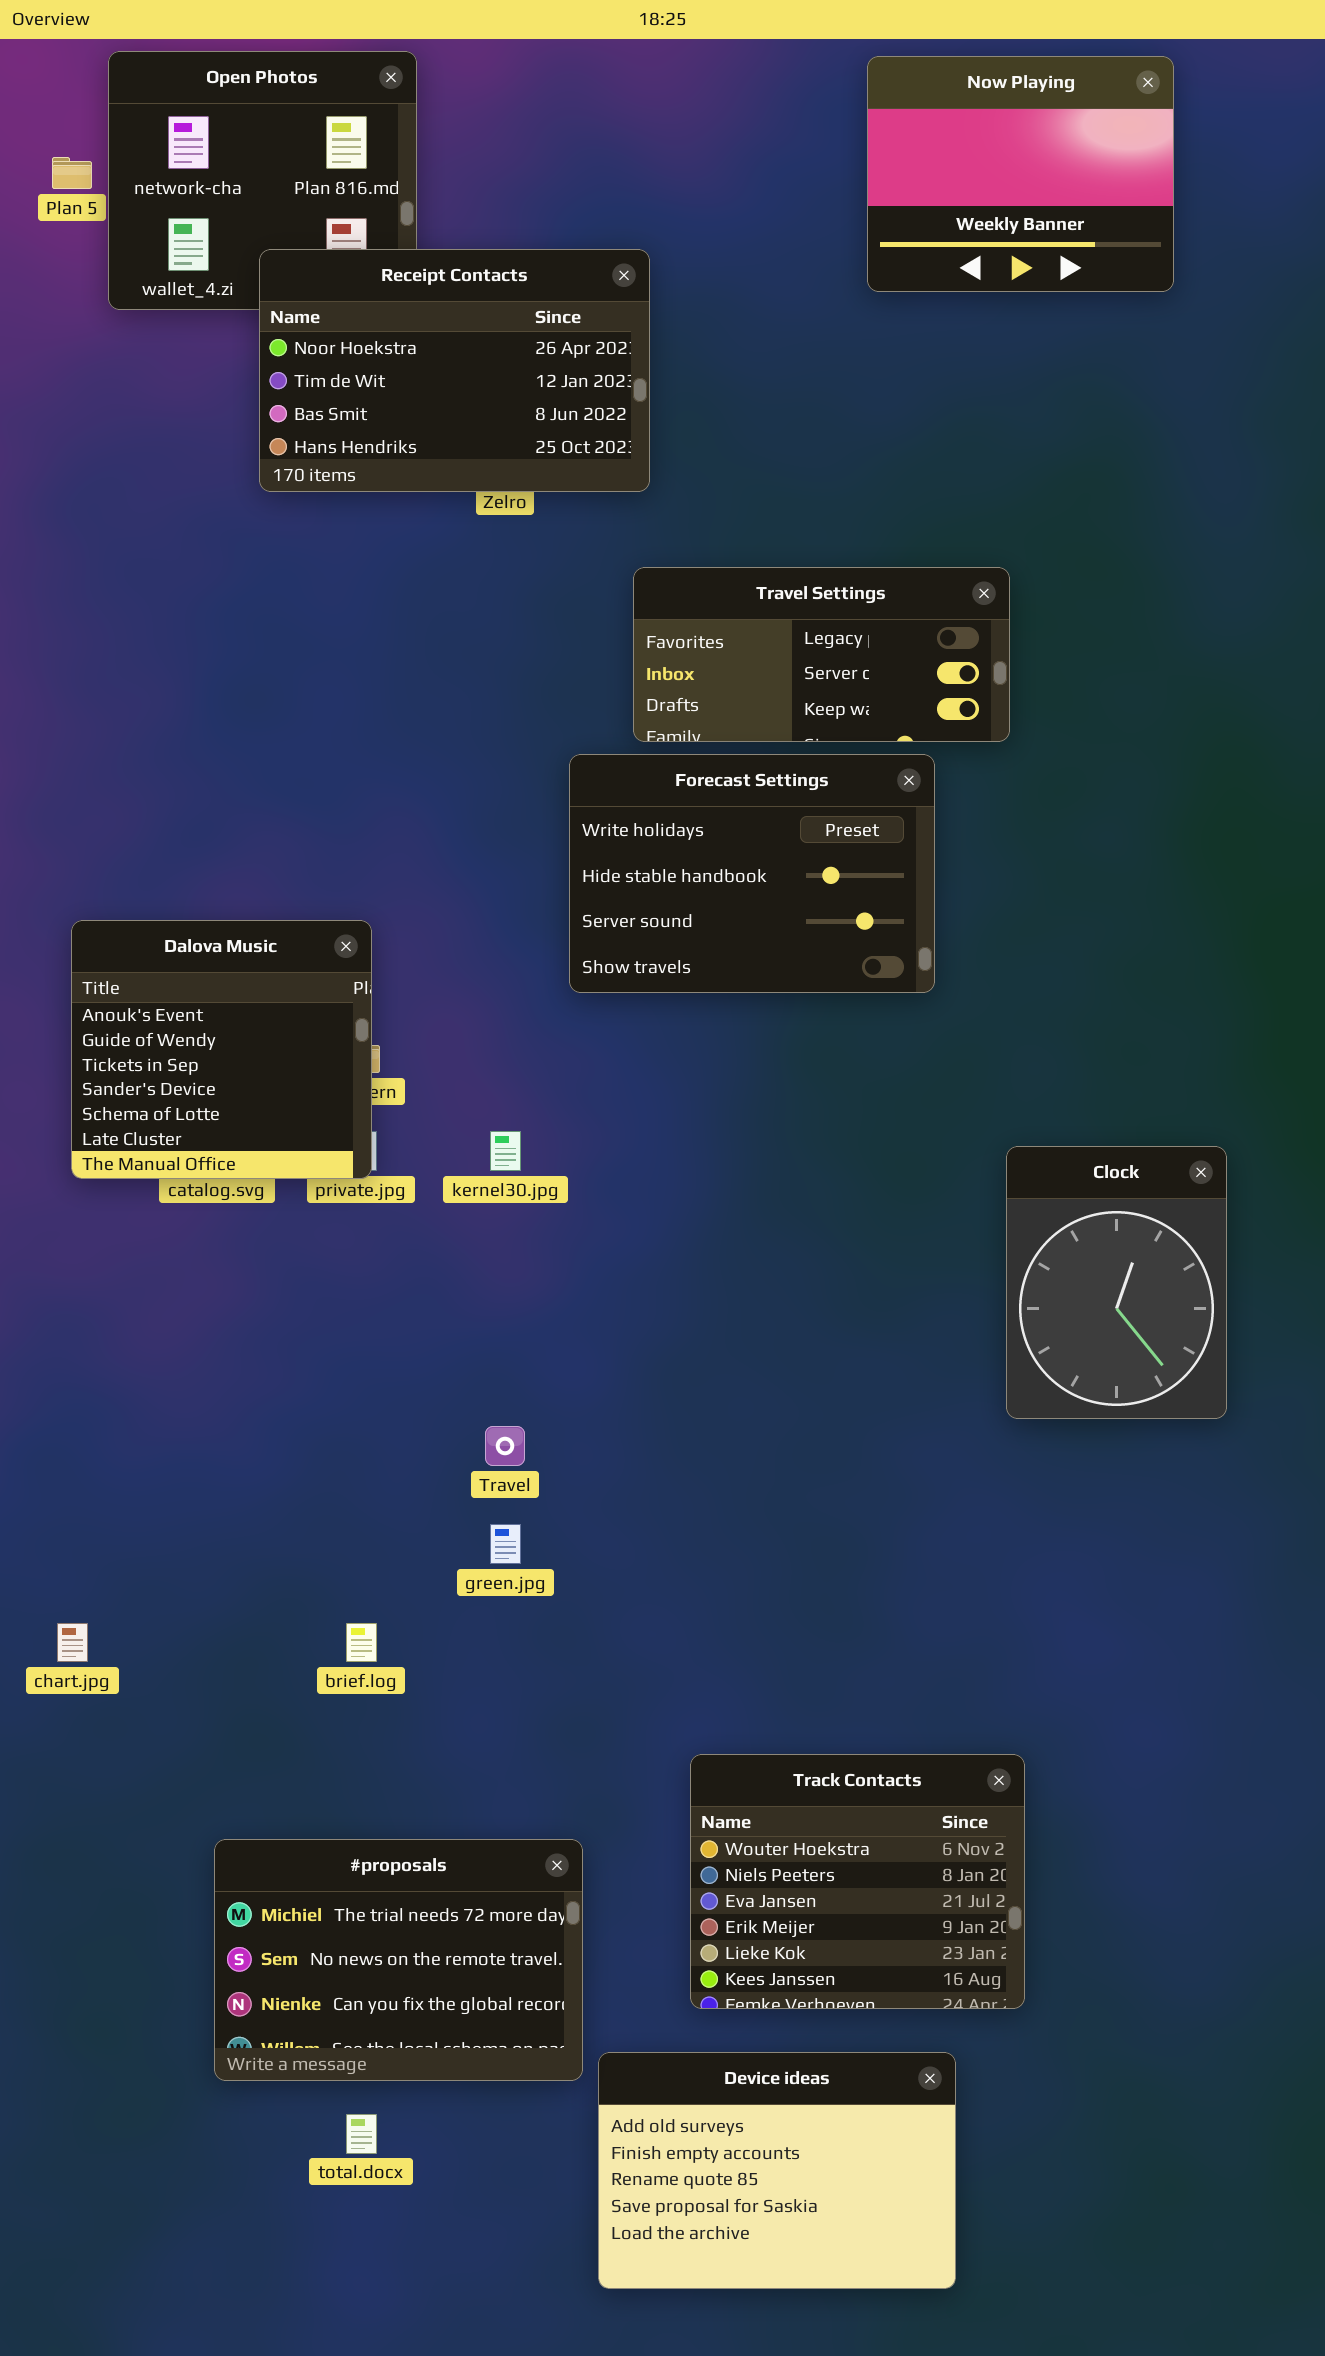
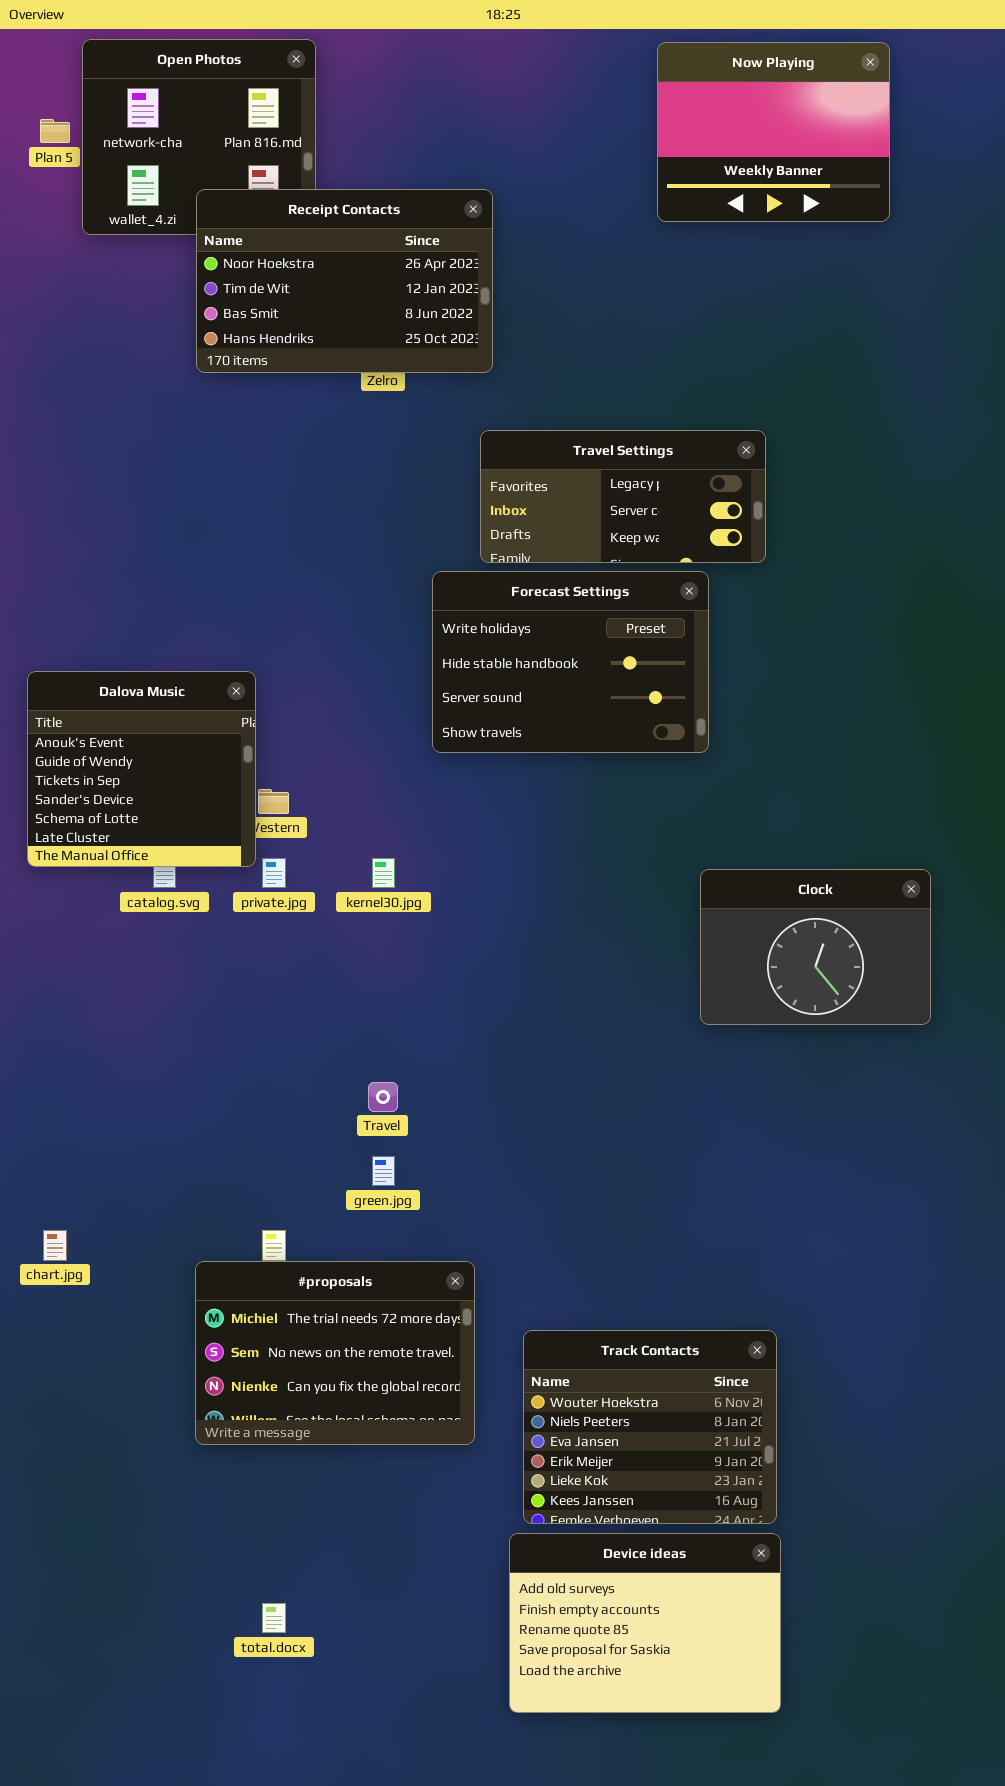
Dalova Music: [71,920,372,1179] -> [27,671,256,867], moved
Clock: [1006,1146,1227,1419] -> [700,869,931,1025], resized
#proposals: [214,1839,583,2081] -> [195,1261,475,1445], moved
Device ideas: [598,2052,956,2289] -> [509,1533,781,1713], moved

